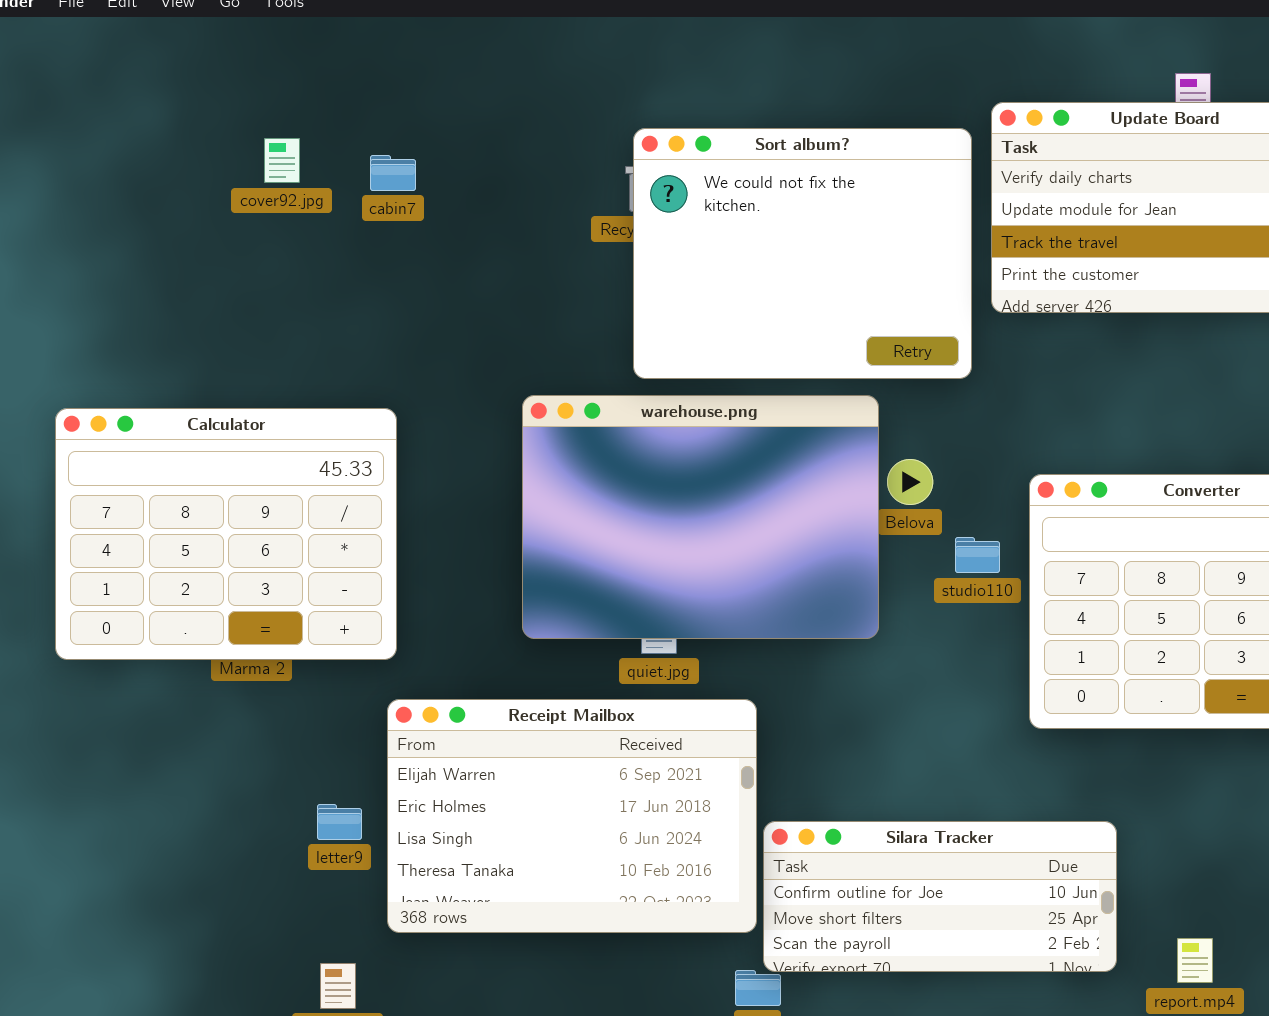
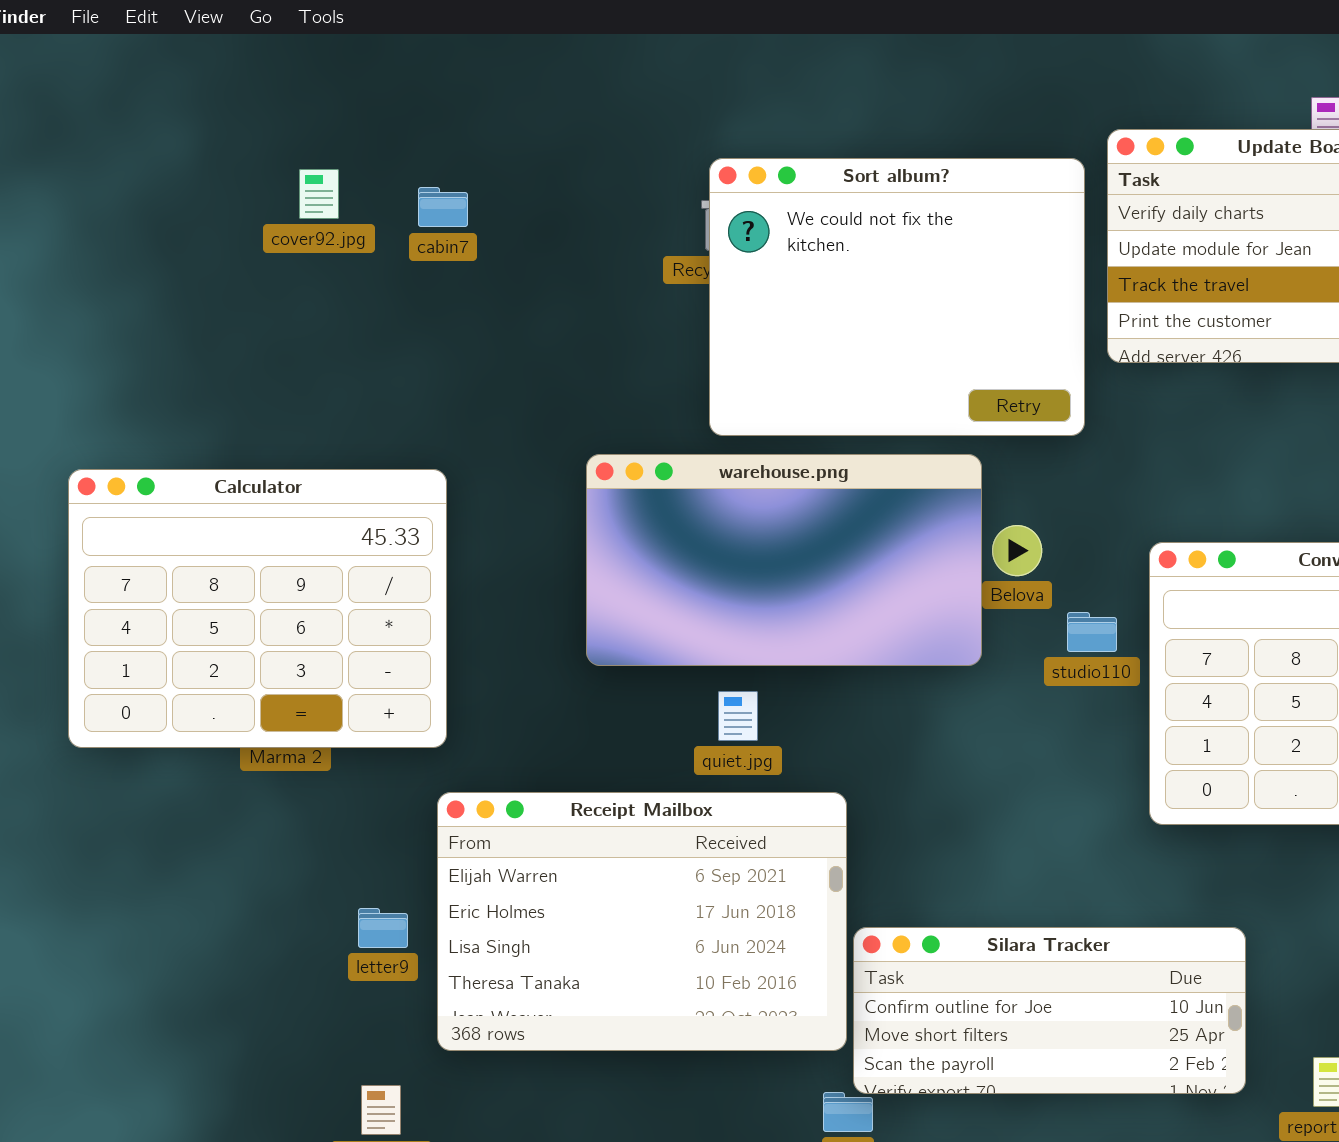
warehouse.png: [522,395,879,639] -> [586,454,982,666], resized

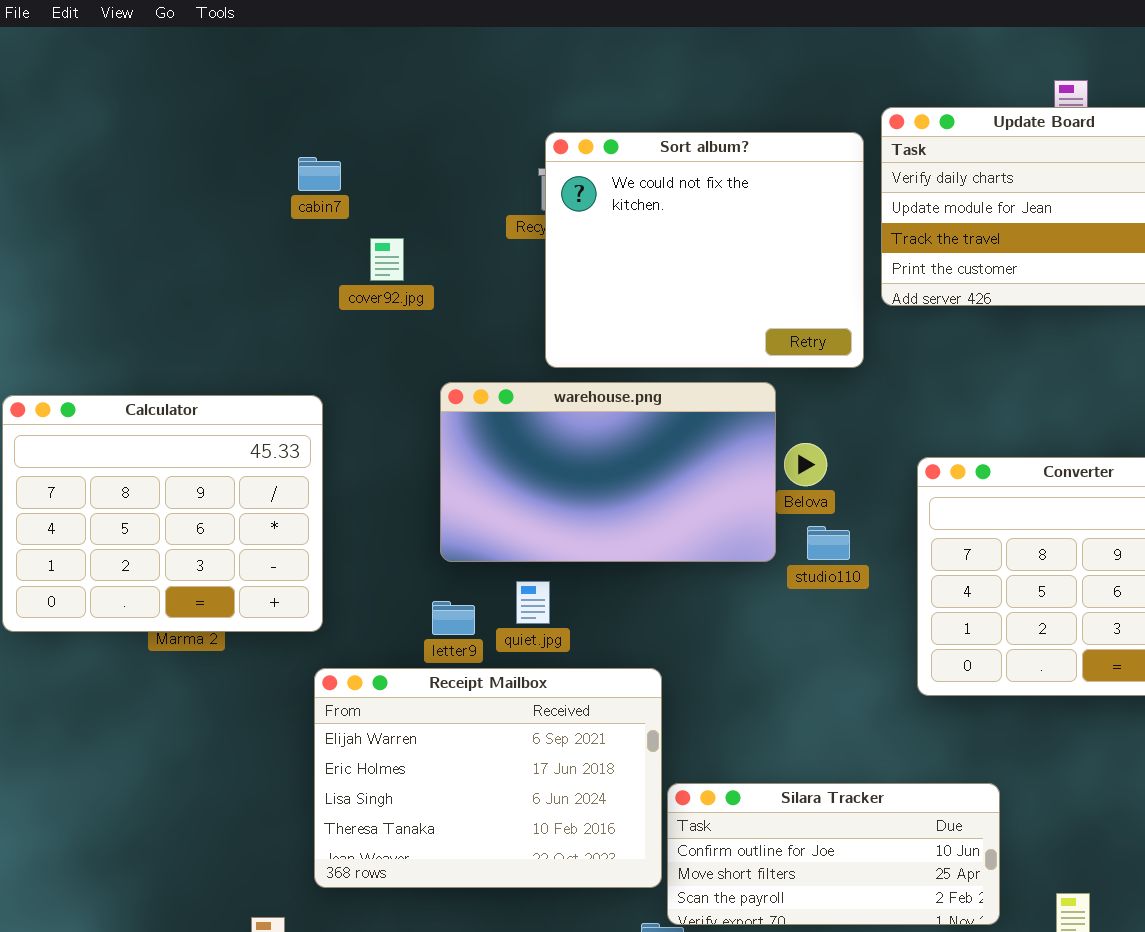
cover92.jpg: [299,169,339,219] -> [370,238,404,281], moved
studio110: [1067,612,1117,652] -> [807,526,850,560], moved
quiet.jpg: [718,691,758,741] -> [516,581,550,624], moved
letter9: [358,908,408,948] -> [432,601,475,635], moved

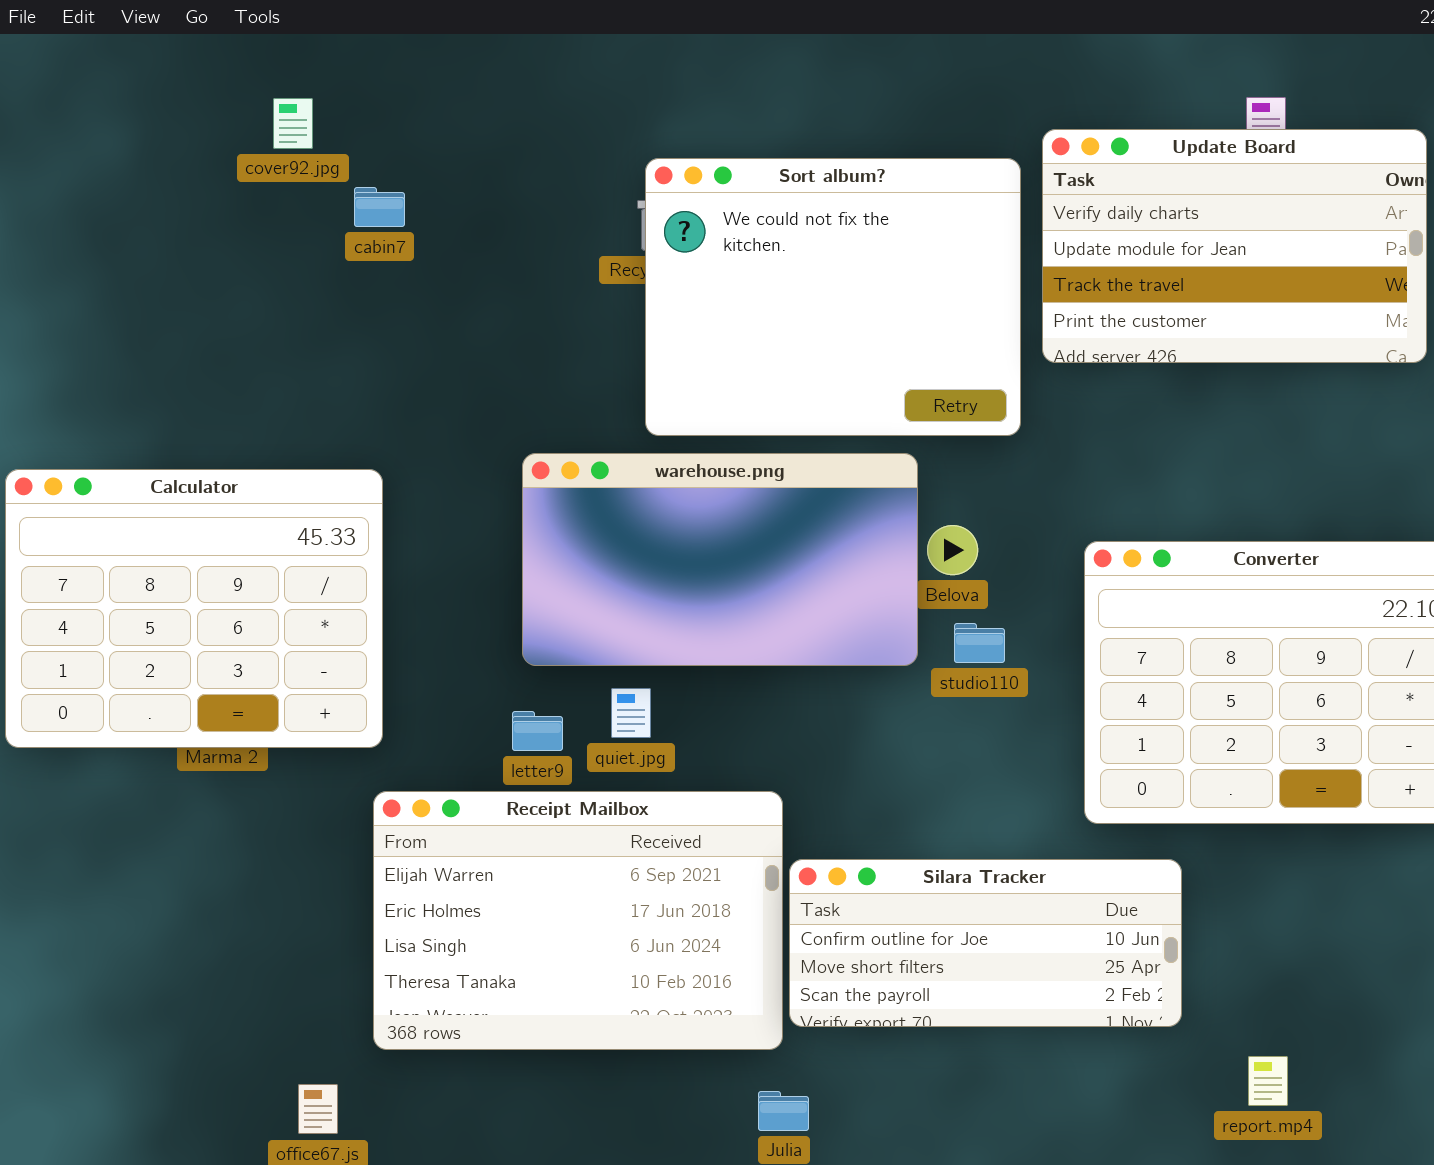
cover92.jpg: [370,238,404,281] -> [273,98,313,149], moved
Silara Tracker: [667,783,1000,925] -> [789,859,1182,1027], moved

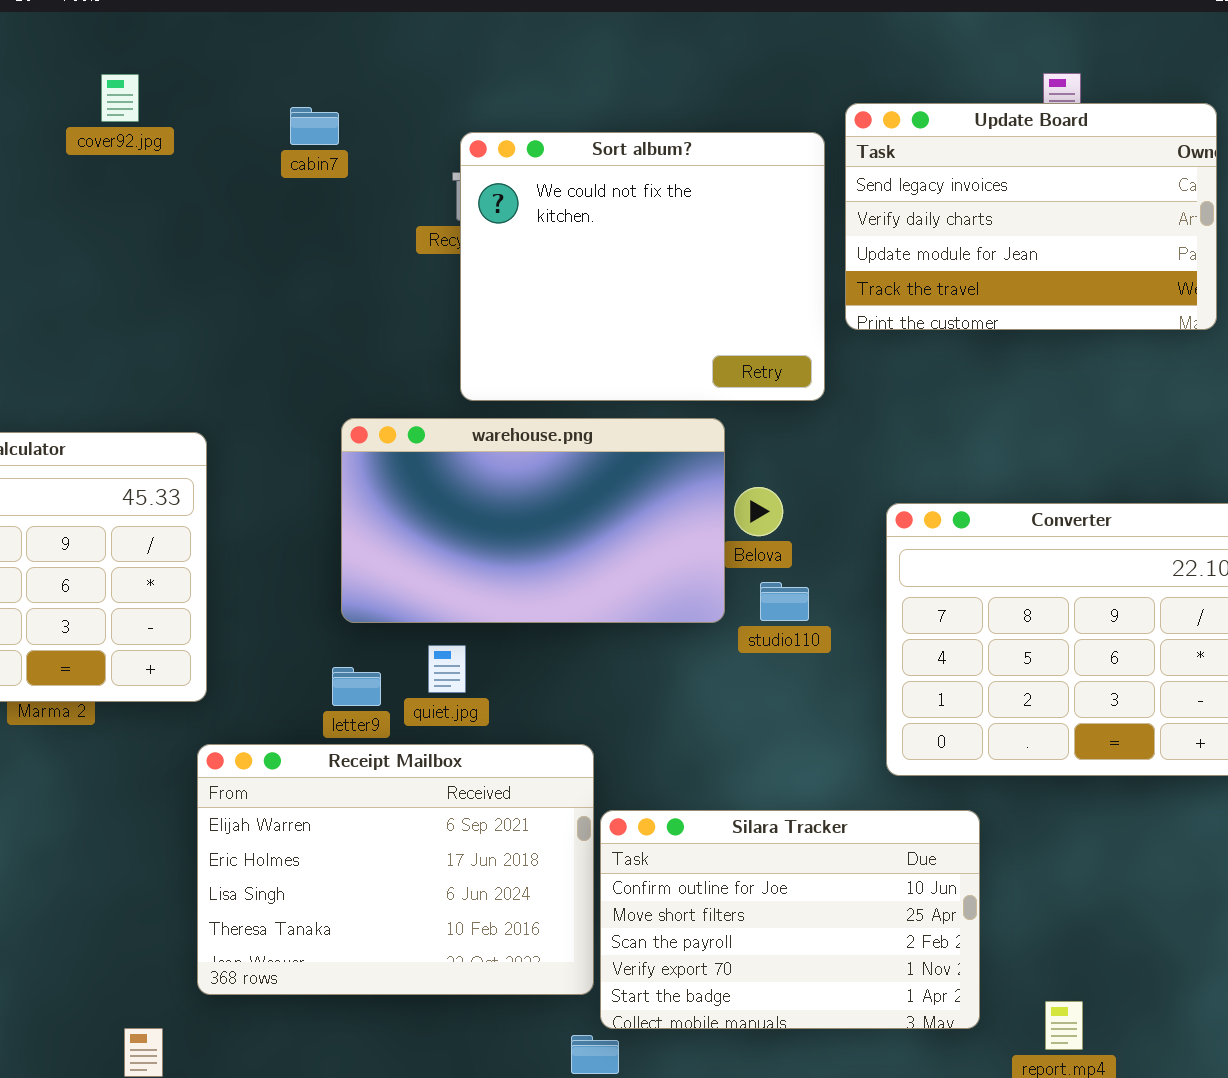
Update Board: [1042,129,1427,363] -> [845,103,1217,330], scrolled up 1 row
cabin7: [354,187,405,227] -> [290,107,339,145], moved
Silara Tracker: [789,859,1182,1027] -> [600,810,980,1029], resized

